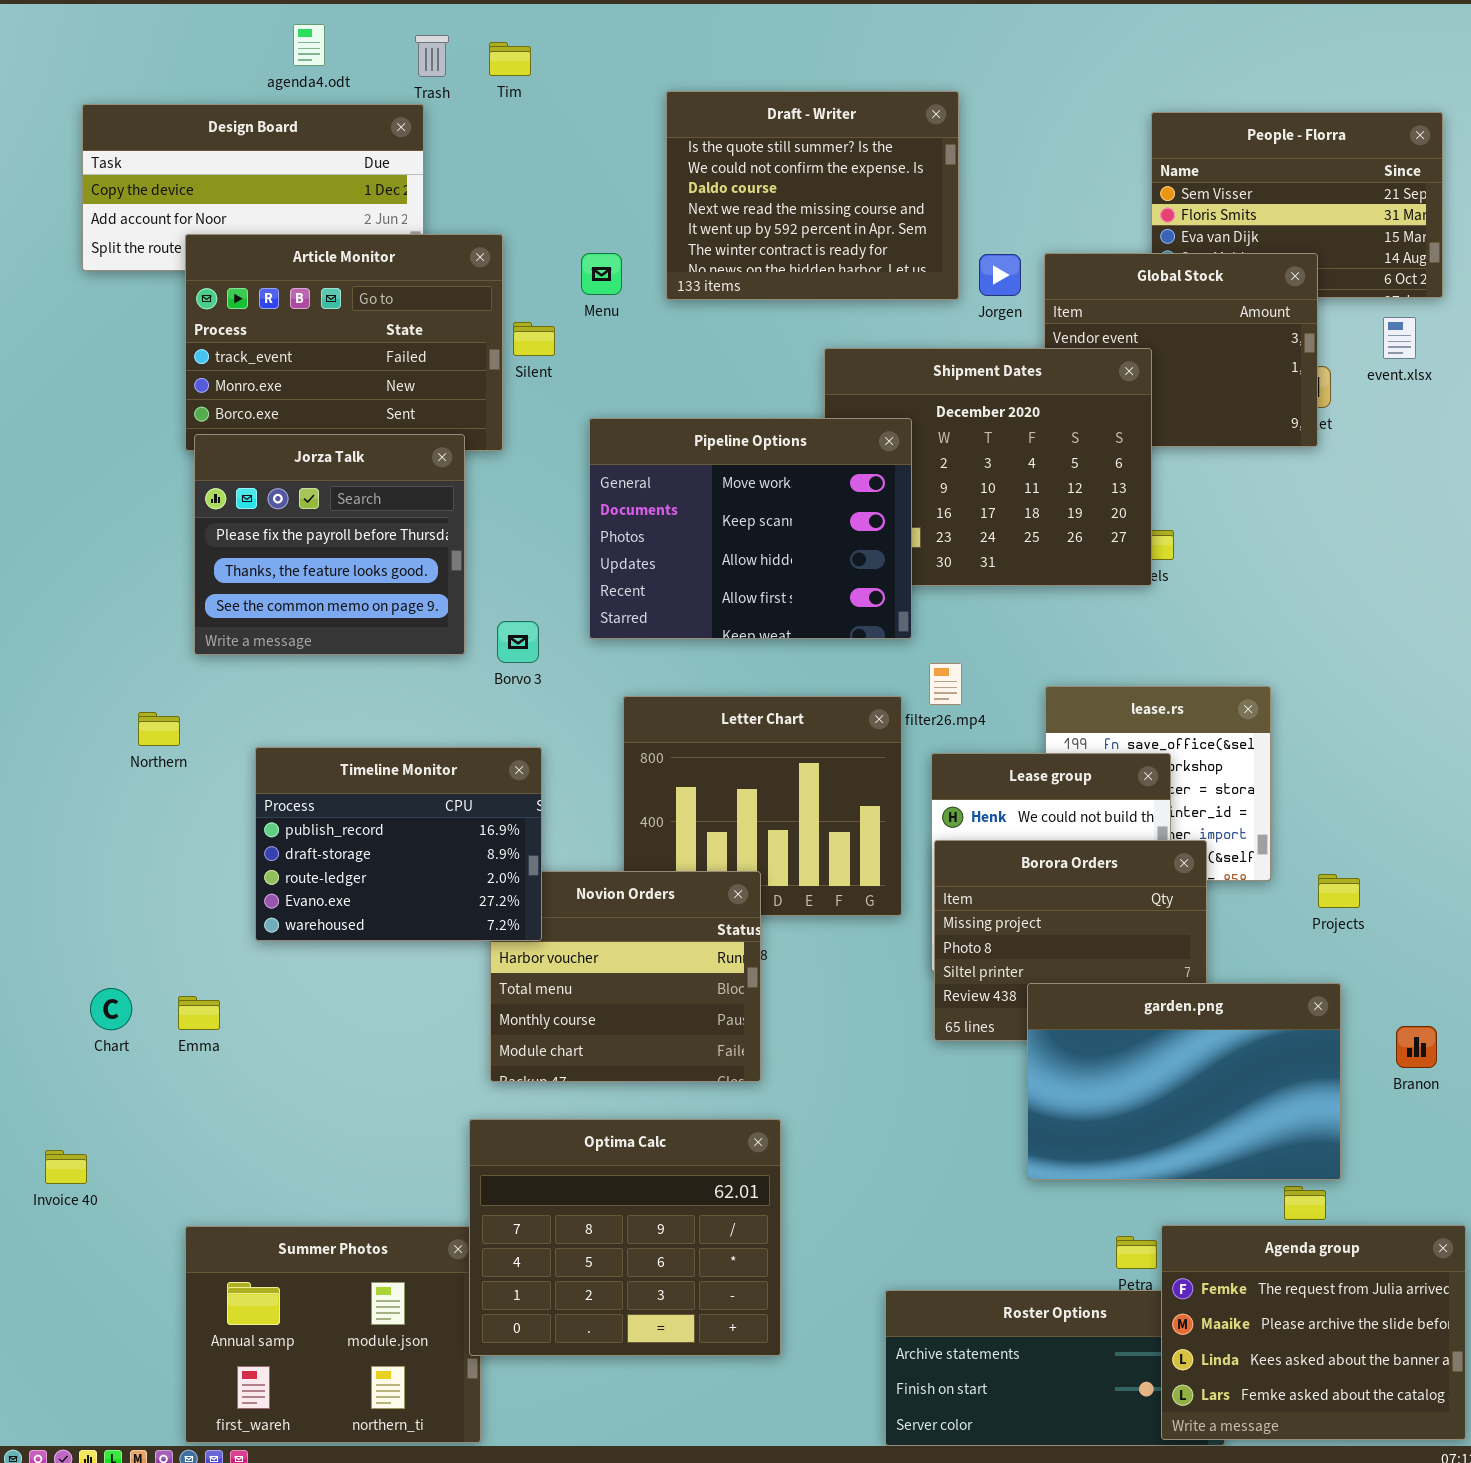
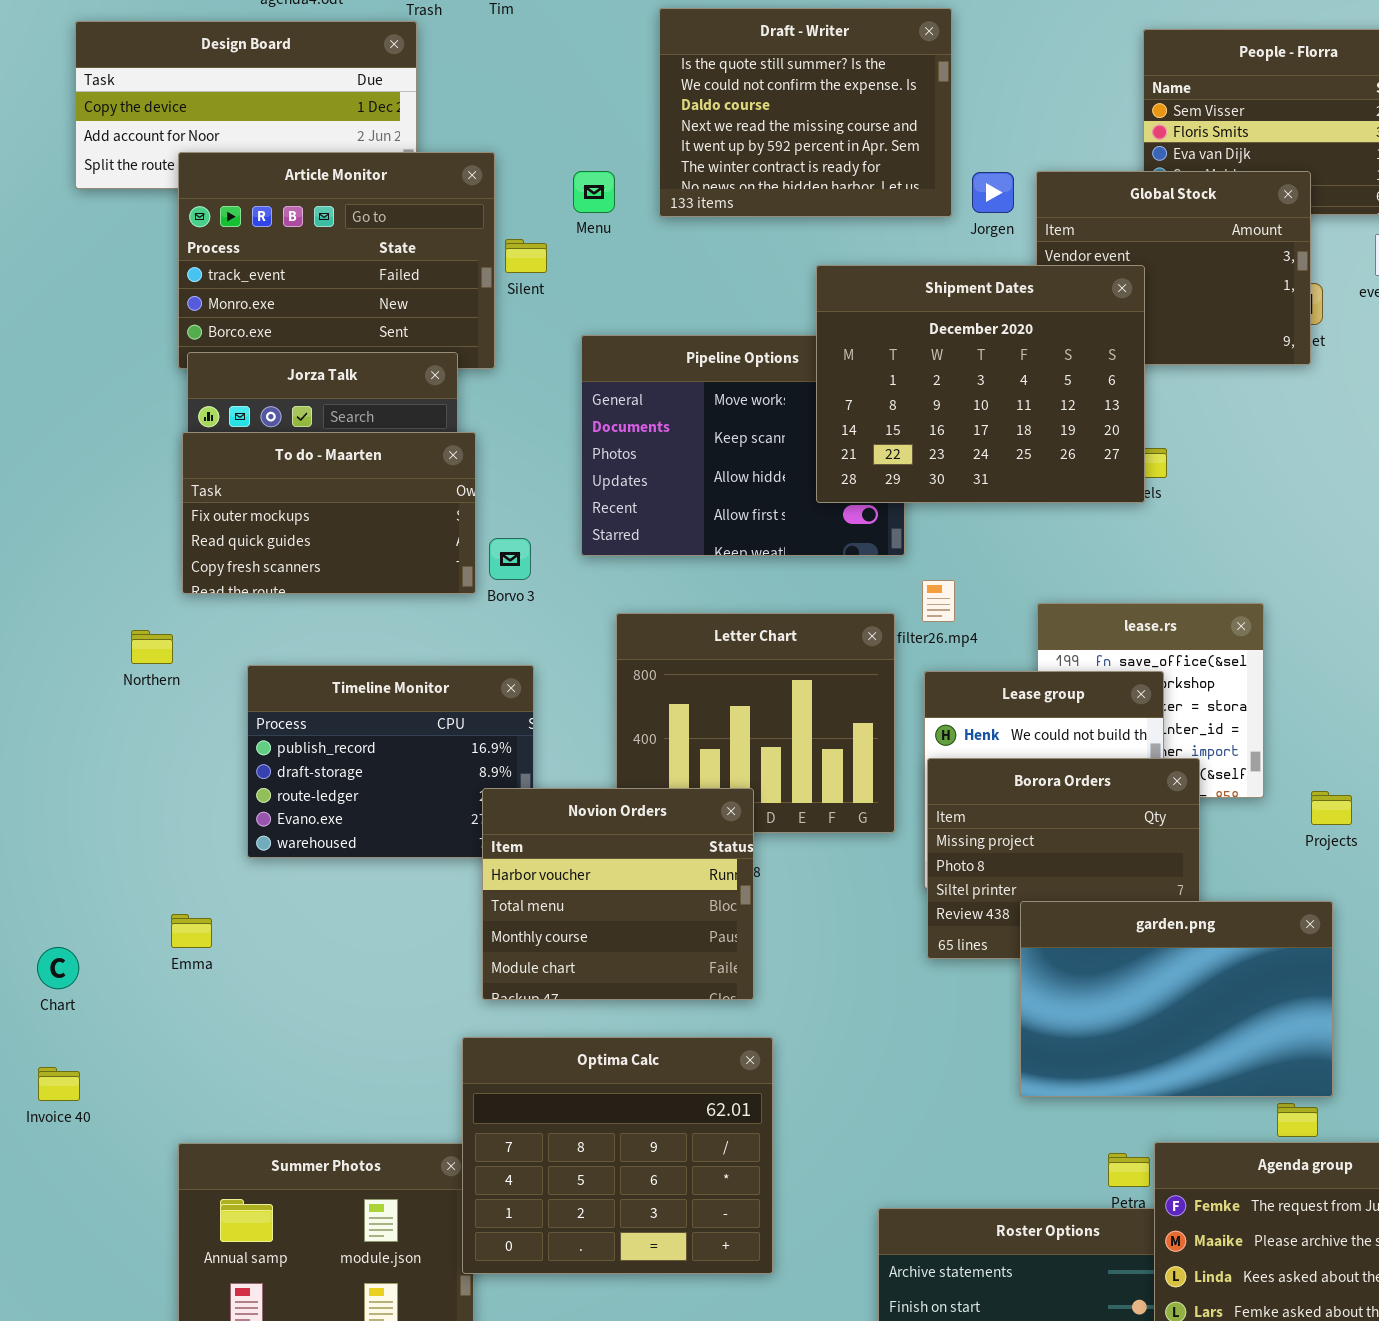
Shipment Dates: [824,348,1152,586] -> [816,265,1145,503], raised
To do - Maarten: none -> [182,432,476,594], opened
Novion Orders: [490,871,761,1082] -> [482,788,754,1000], raised
Chart: [90,988,132,1030] -> [37,947,79,989], moved

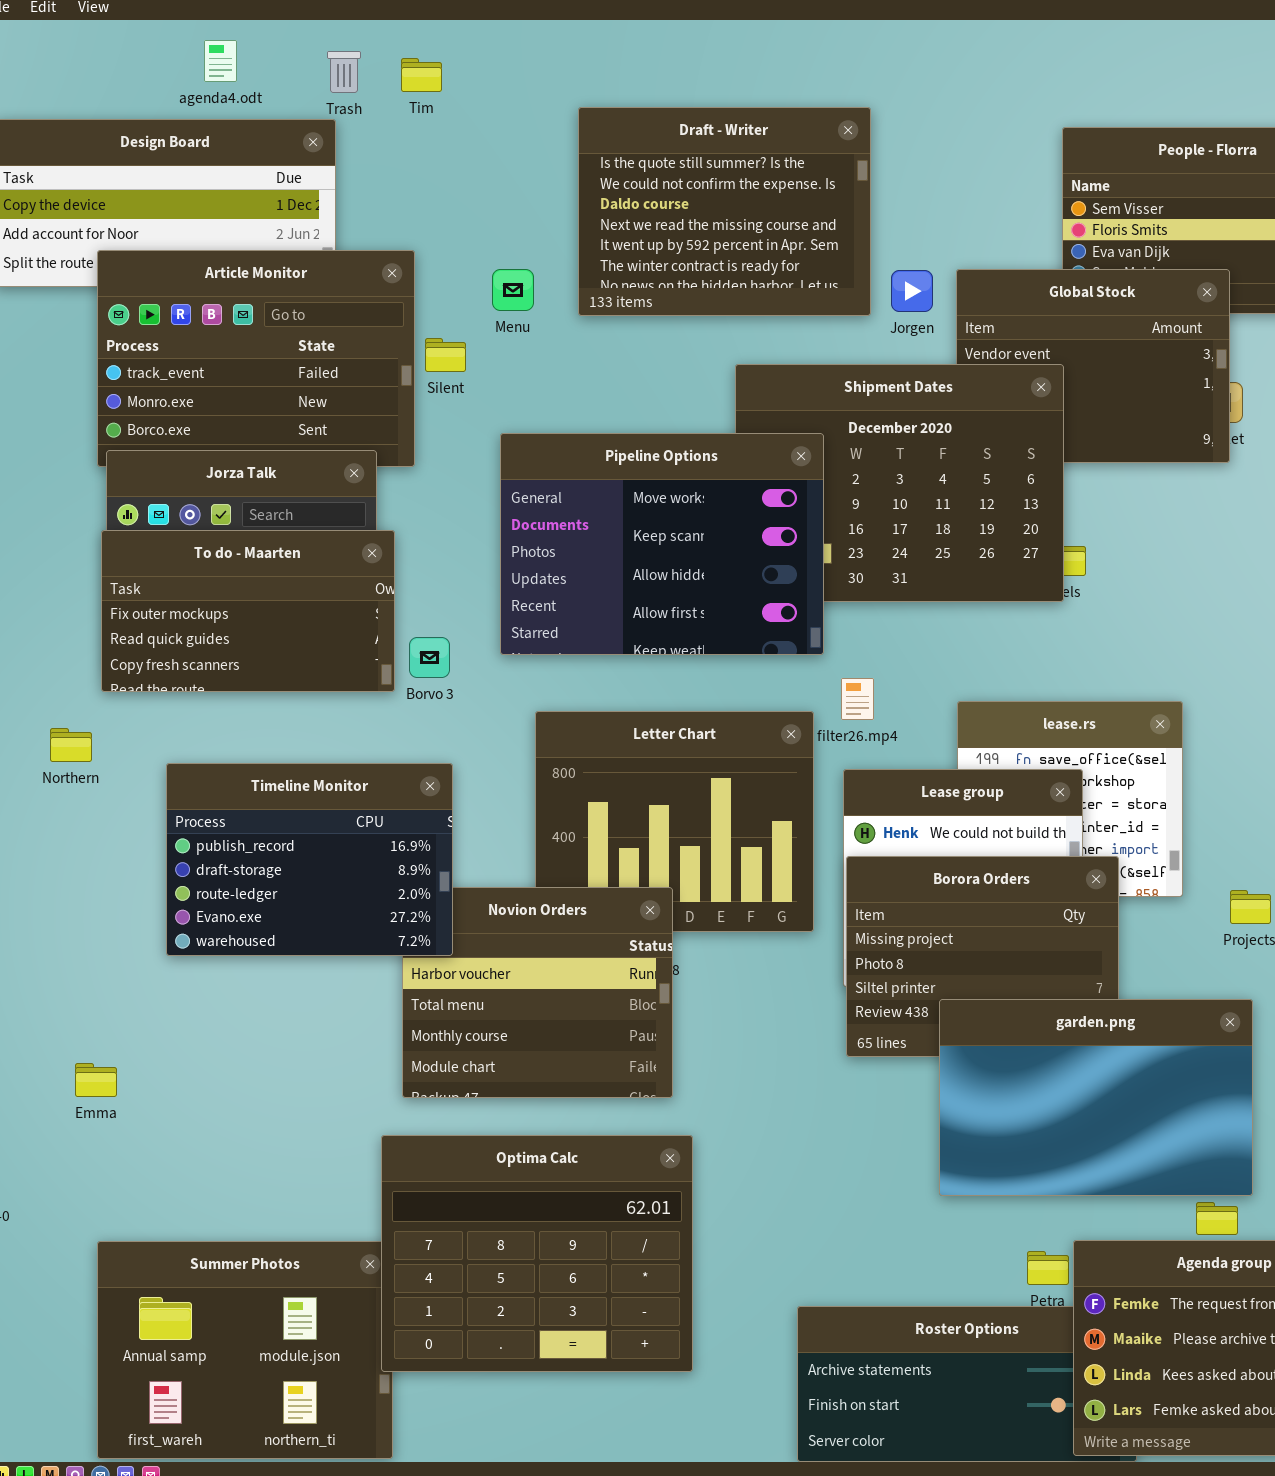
Pipeline Options: [581,335,905,556] -> [500,433,824,655], raised
Timeline Monitor: [247,665,534,858] -> [166,763,453,956], raised
Emma: [171,914,212,948] -> [75,1063,117,1097], moved

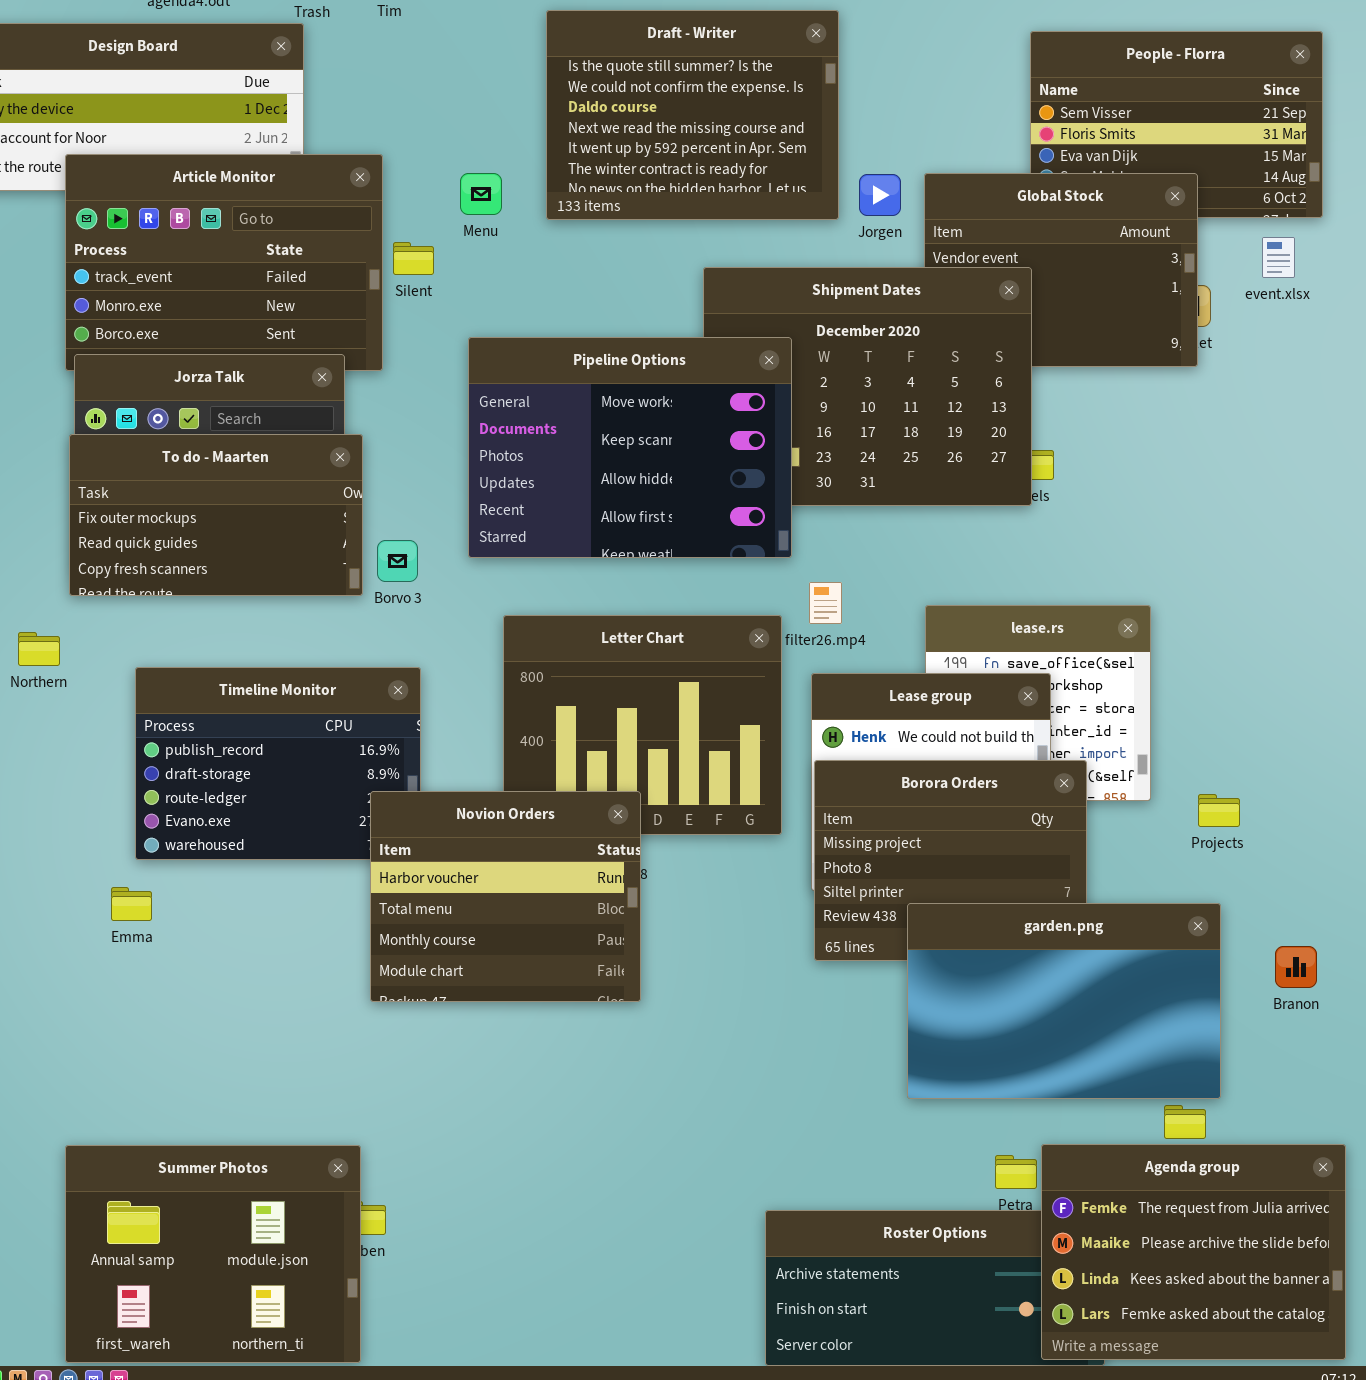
Novion Orders: [402,887,673,1098] -> [370,791,641,1002], raised
Emma: [75,1063,117,1097] -> [111,887,152,921], moved
Optima Calc: [381,1135,693,1372] -> none, closed

